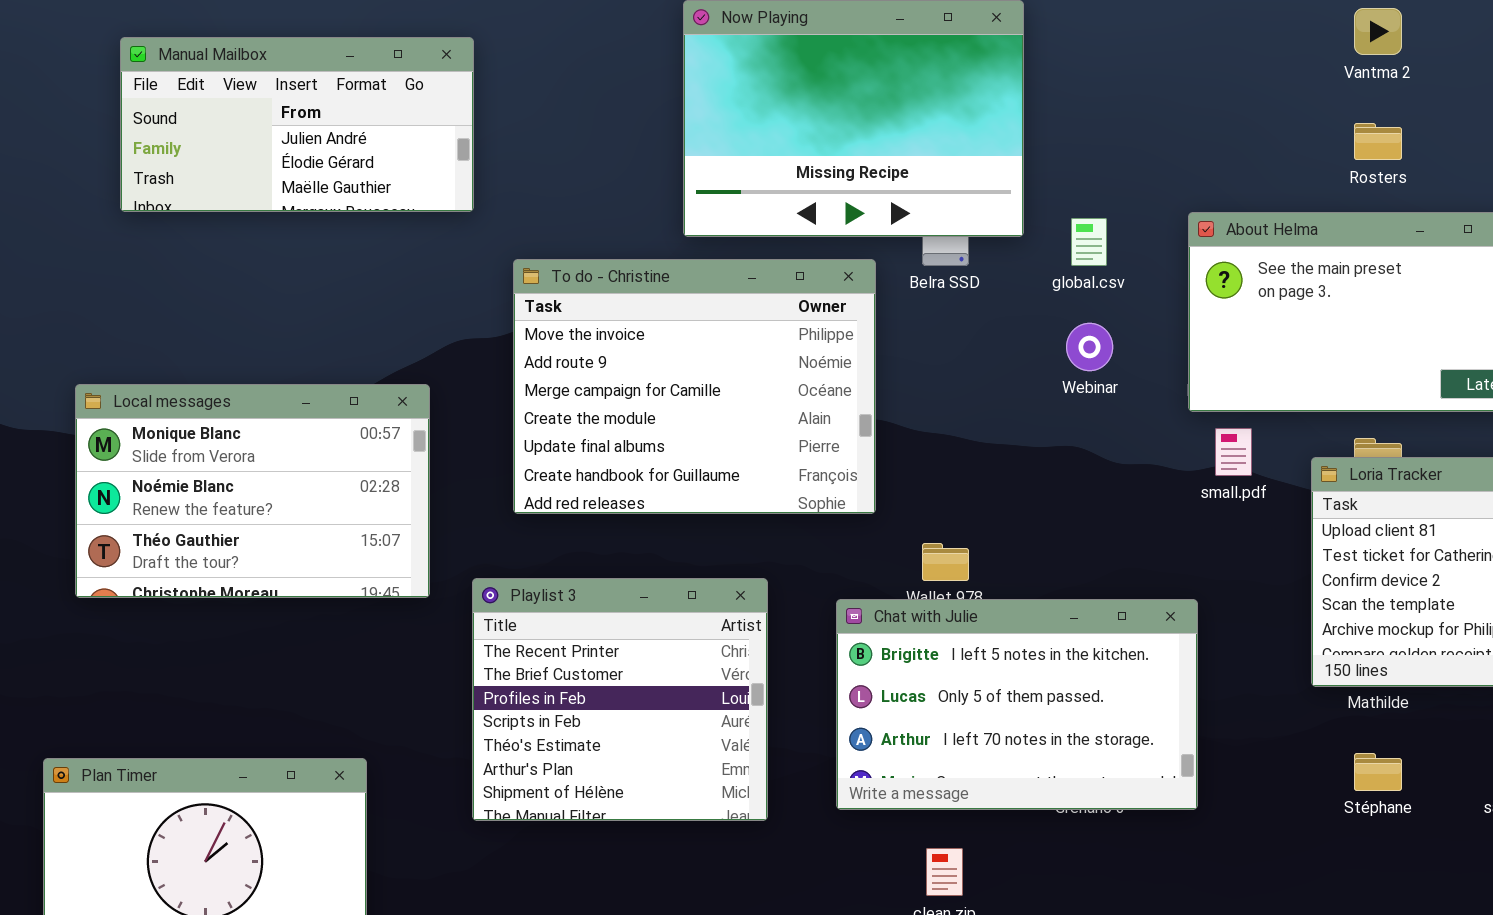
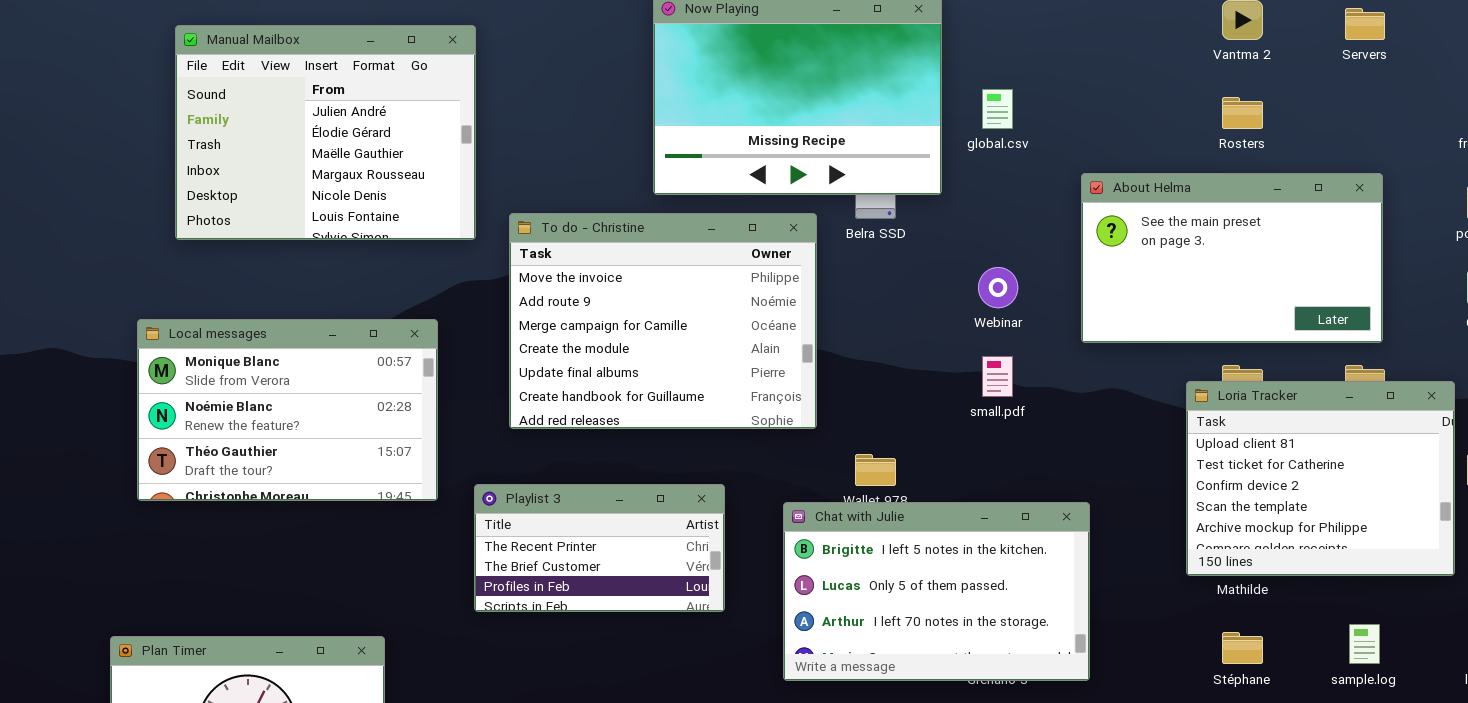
Manual Mailbox: [120,37,474,212] -> [175,25,476,240], resized
global.csv: [1071,218,1107,266] -> [982,89,1013,129], moved
small.pdf: [1215,428,1252,476] -> [982,356,1013,397], moved
Playlist 3: [472,578,768,821] -> [474,484,725,612], resized

